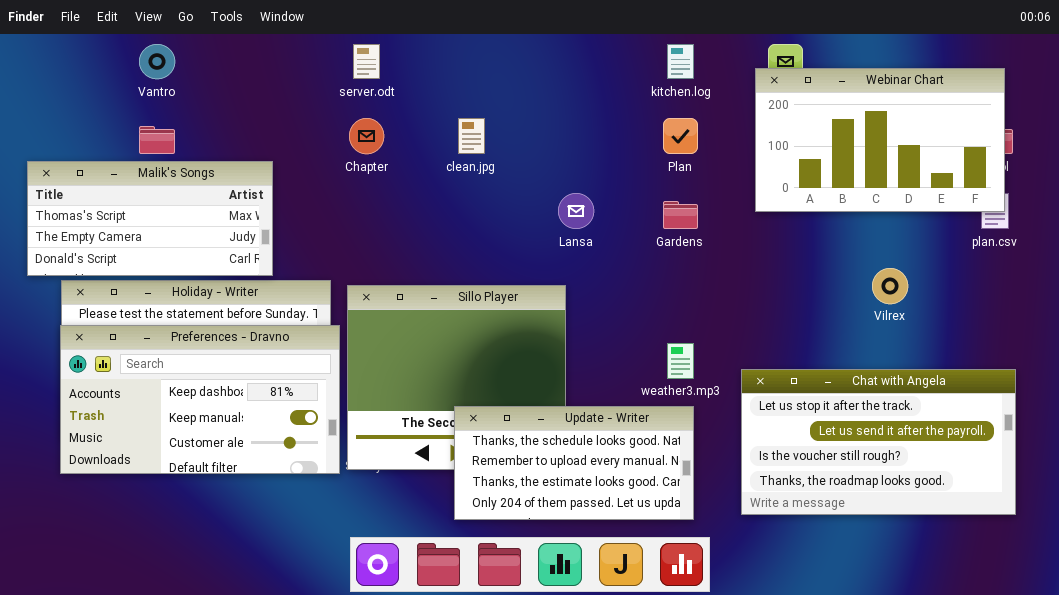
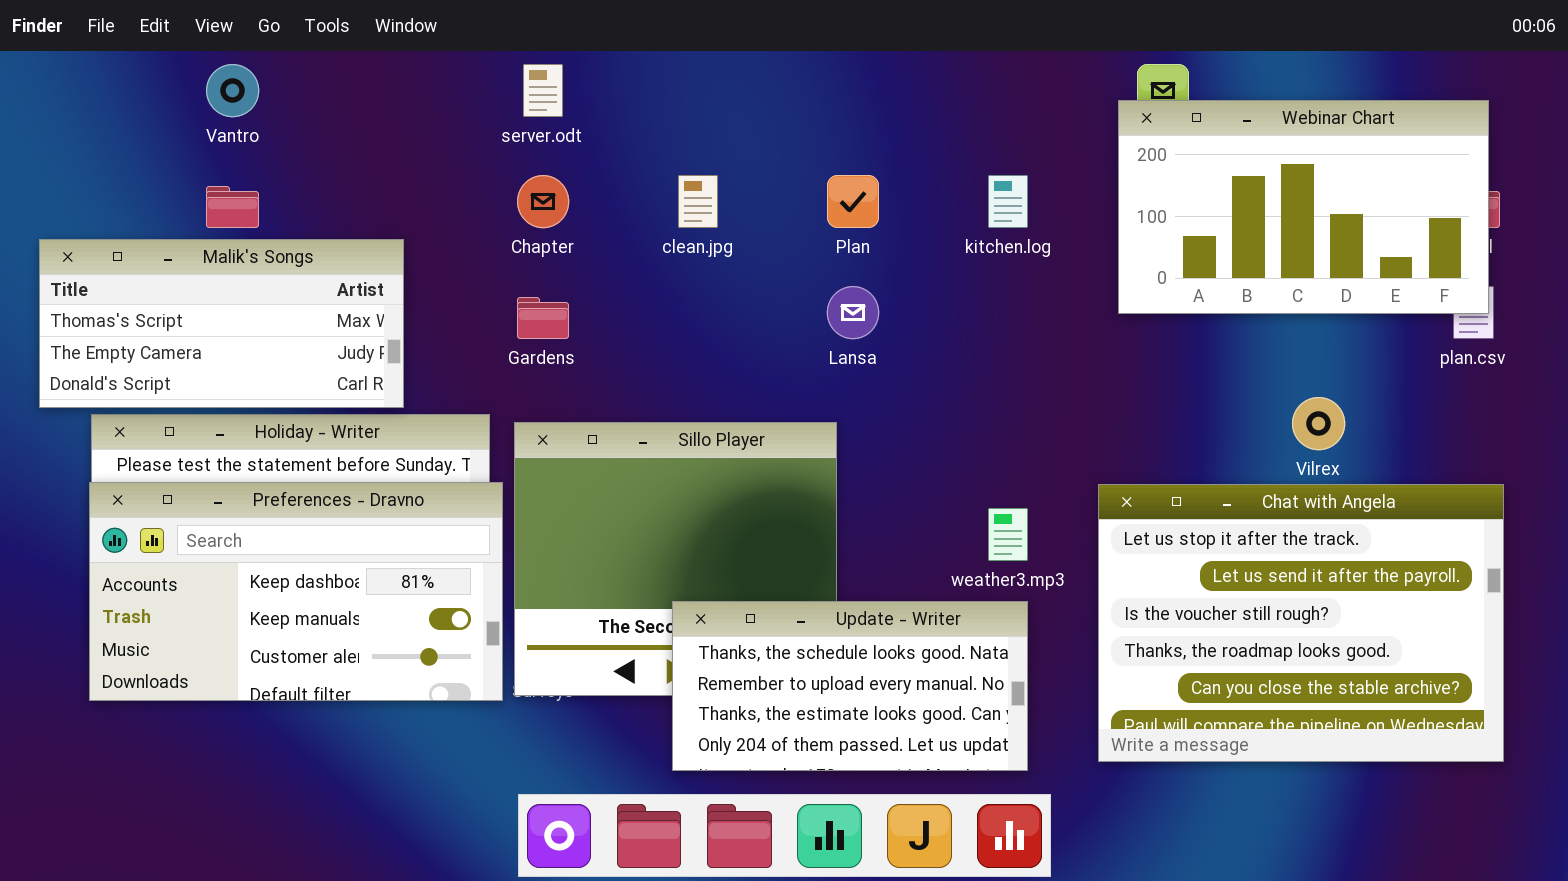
kitchen.log: [667,44,694,79] -> [988,175,1028,228], moved
Plan: [663,118,698,154] -> [827,175,879,228], moved
Gardens: [663,201,698,229] -> [517,297,569,339], moved
Chat with Angela: [741,369,1016,515] -> [1098,484,1504,762], resized

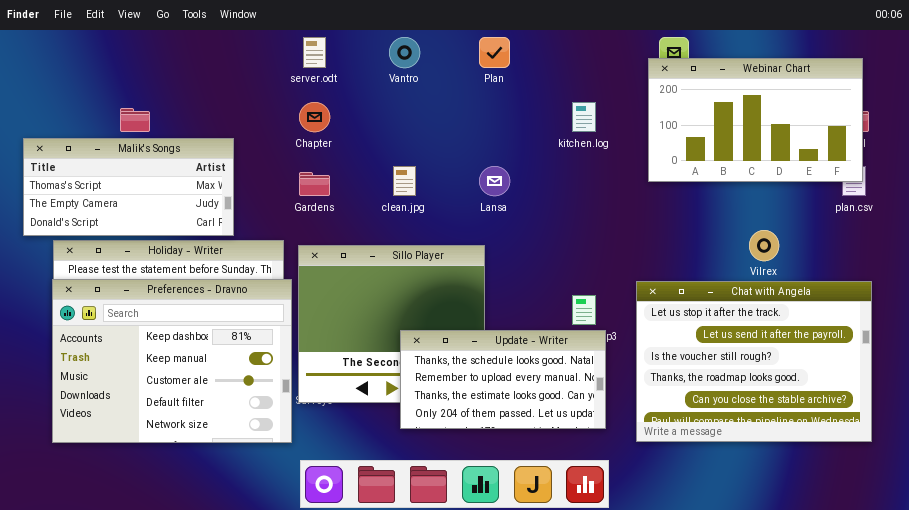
Vantro: [206,64,259,117] -> [389,37,420,68], moved
clean.jpg: [678,175,718,228] -> [393,166,416,196], moved
Plan: [827,175,879,228] -> [479,37,510,68], moved
Preferences - Dravno: [89,482,503,701] -> [52,279,292,443], resized
Update - Writer: [672,601,1028,771] -> [400,330,606,429], moved

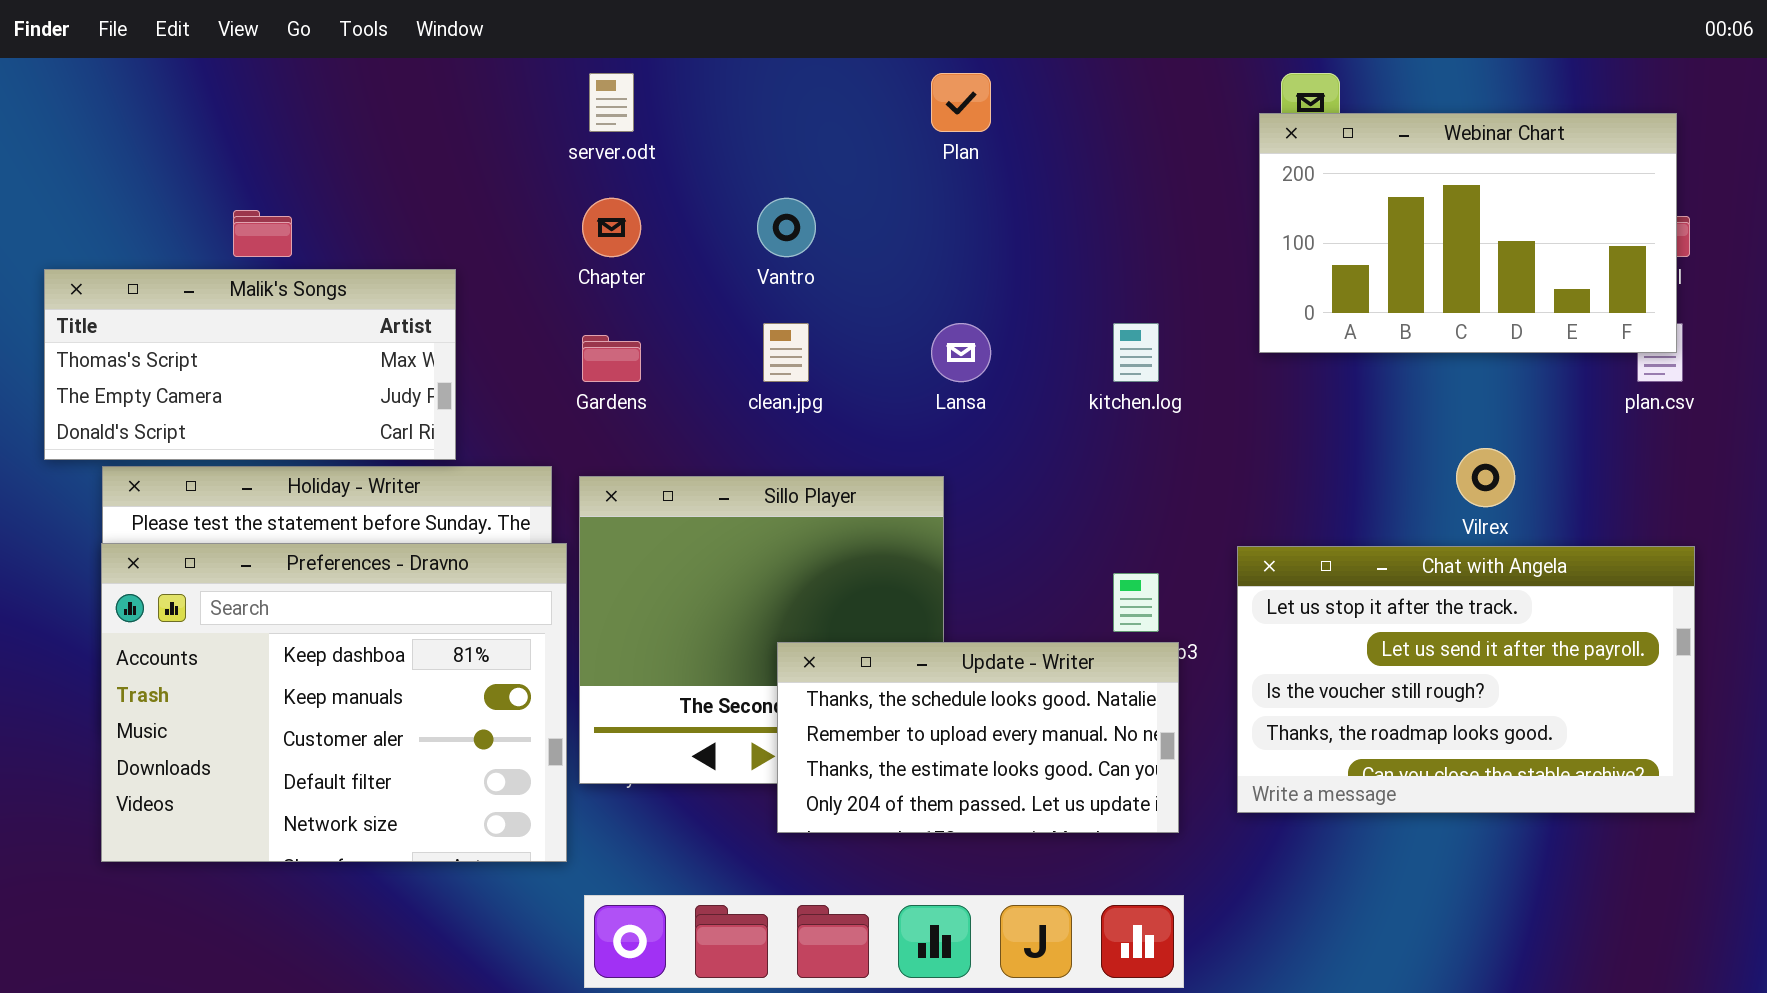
Vantro: [389,37,420,68] -> [757,198,816,257], moved
kitchen.log: [572,102,596,132] -> [1113,323,1159,382], moved
Chat with Angela: [636,281,872,442] -> [1237,546,1695,813], resized

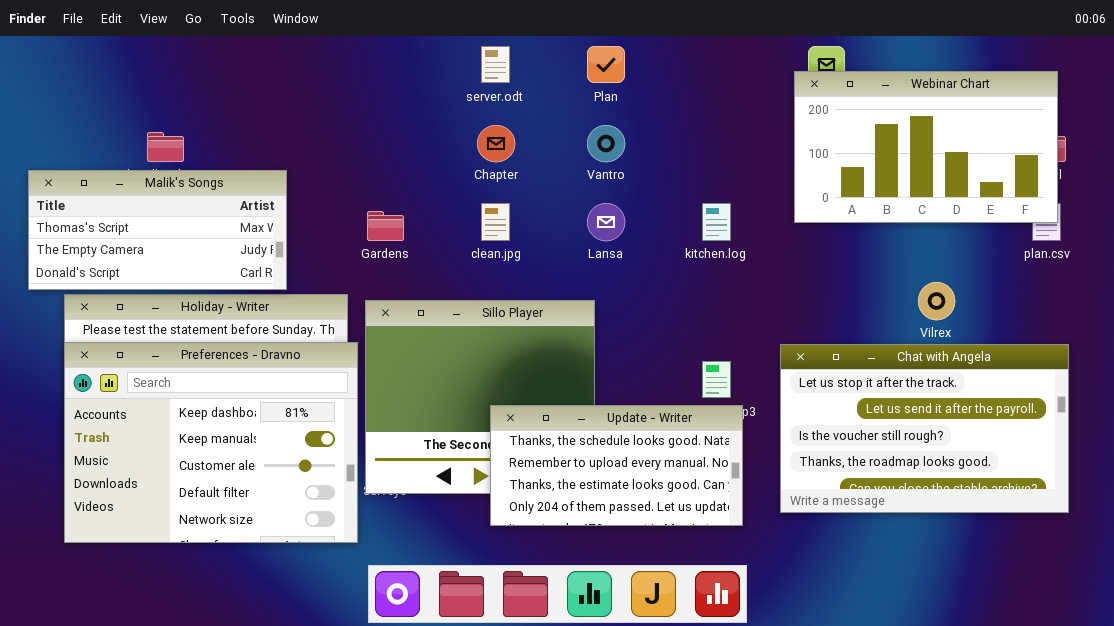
server.odt: [589,73,634,132] -> [481,46,510,83], moved
Chapter: [582,198,641,257] -> [477,125,515,162], moved
Vantro: [757,198,816,257] -> [587,125,625,162], moved

